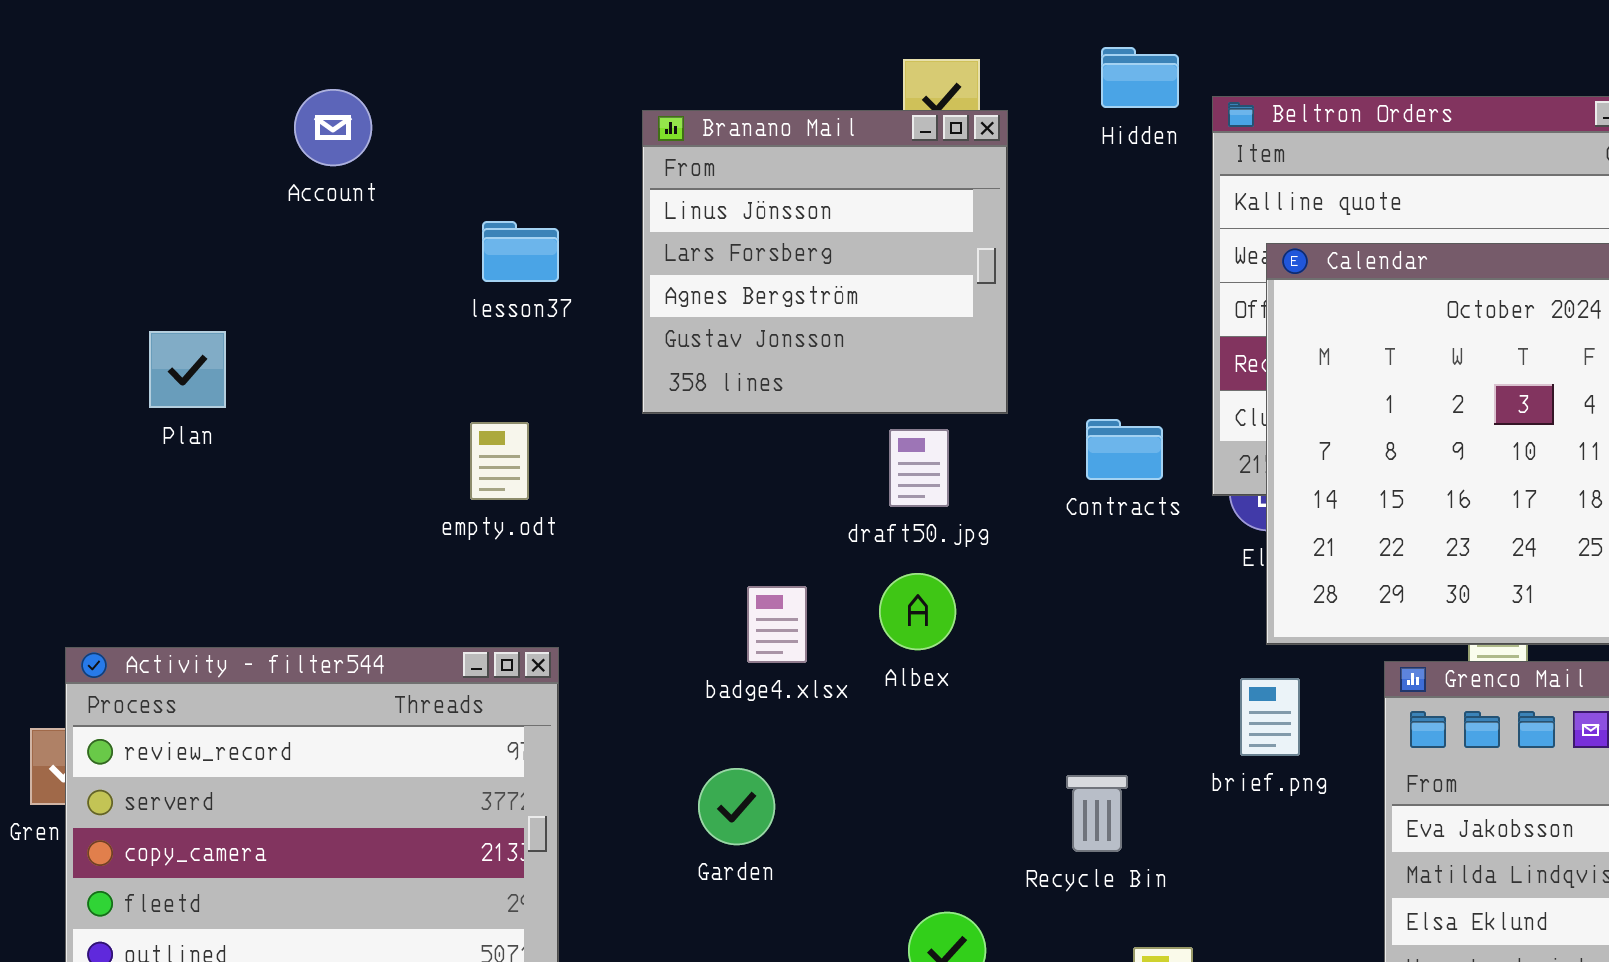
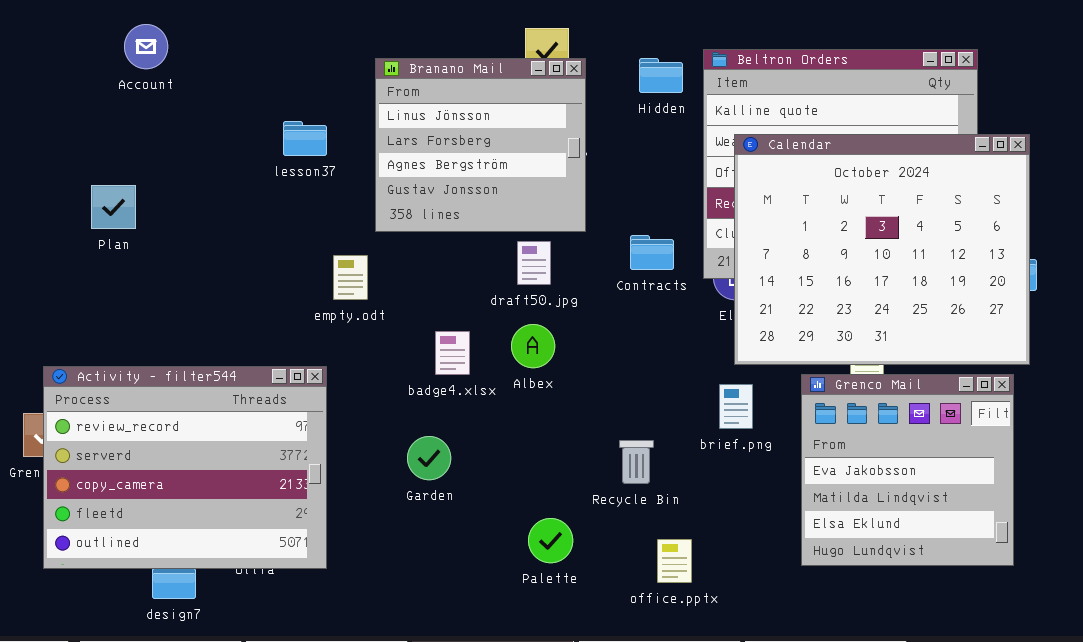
Hidden: [1101,47,1179,108] -> [639,58,683,93], moved
Account: [294,89,372,166] -> [124,24,168,69], moved
empty.odt: [470,422,529,500] -> [333,255,368,300], moved

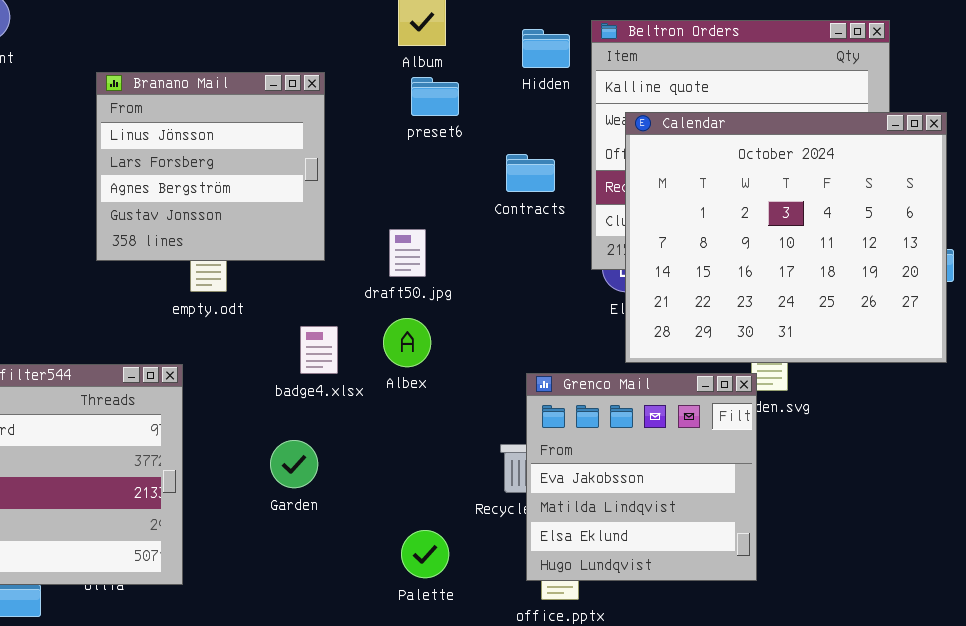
Branano Mail: [375,58,586,232] -> [96,72,325,261], moved
Contracts: [630,235,674,270] -> [506,154,555,192], moved
Grenco Mail: [801,374,1014,566] -> [526,373,757,581], moved

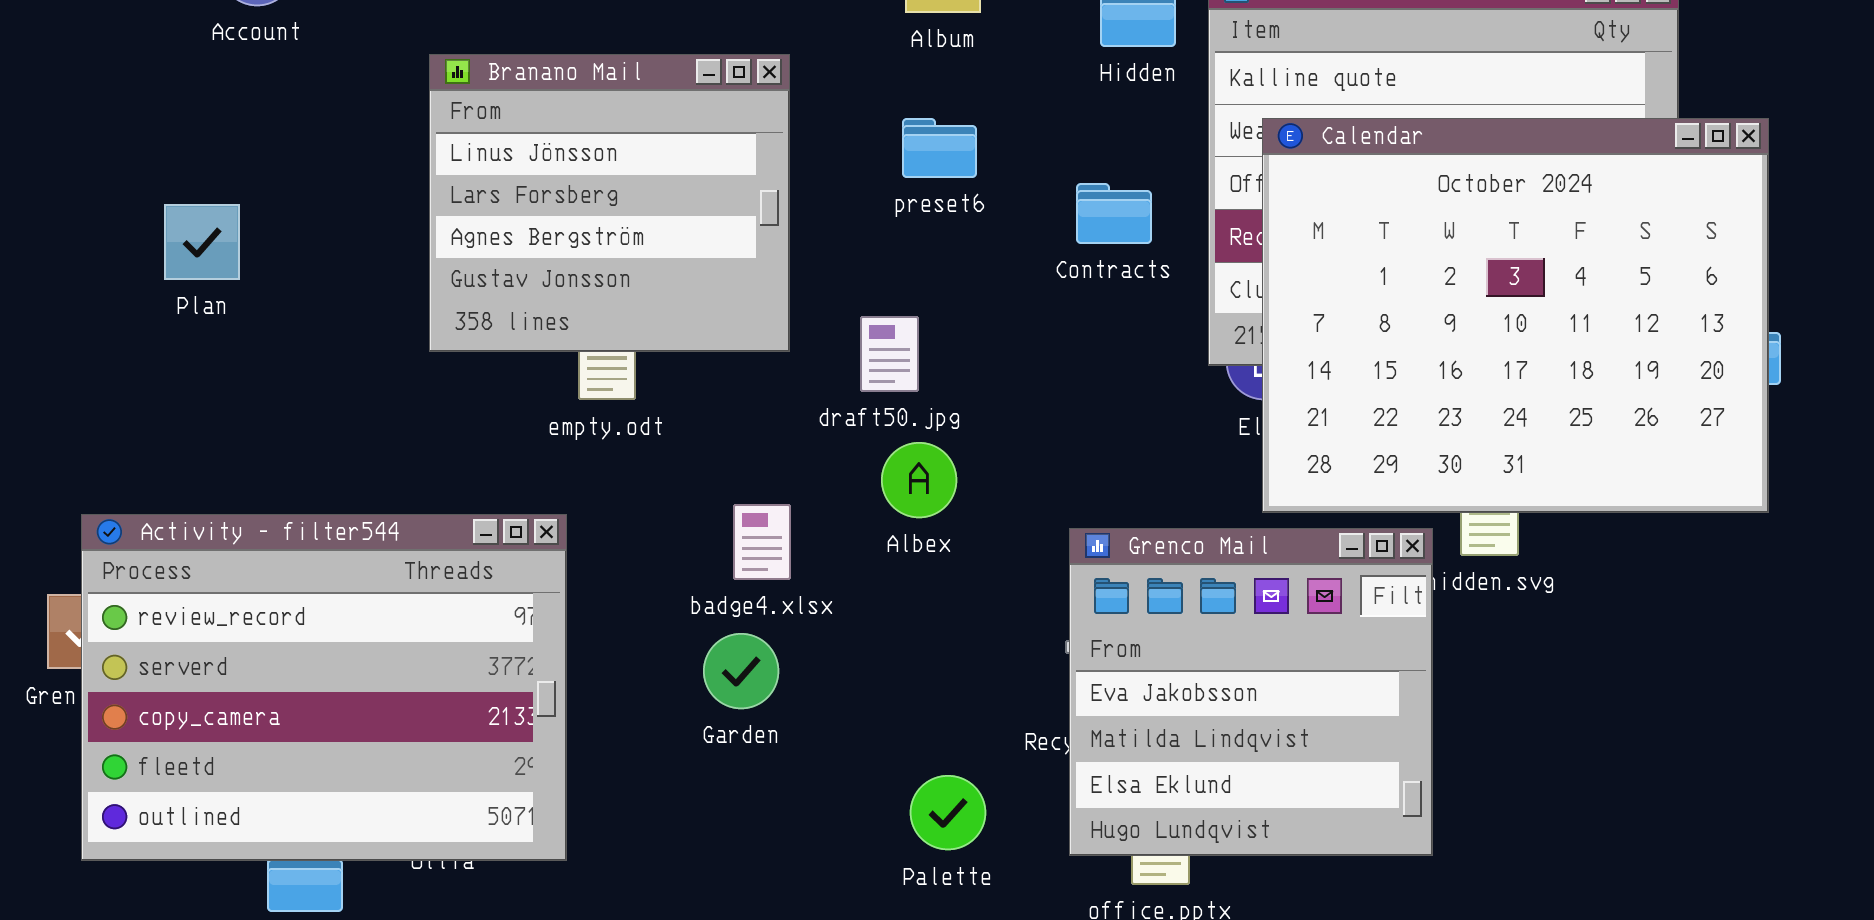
preset6: [411,77,459,116] -> [902,118,977,178], moved
draft50.jpg: [389,229,426,277] -> [860,316,919,392], moved
badge4.xlsx: [300,326,338,374] -> [733,504,791,580], moved
Grenco Mail: [526,373,757,581] -> [1069,528,1433,856], moved

